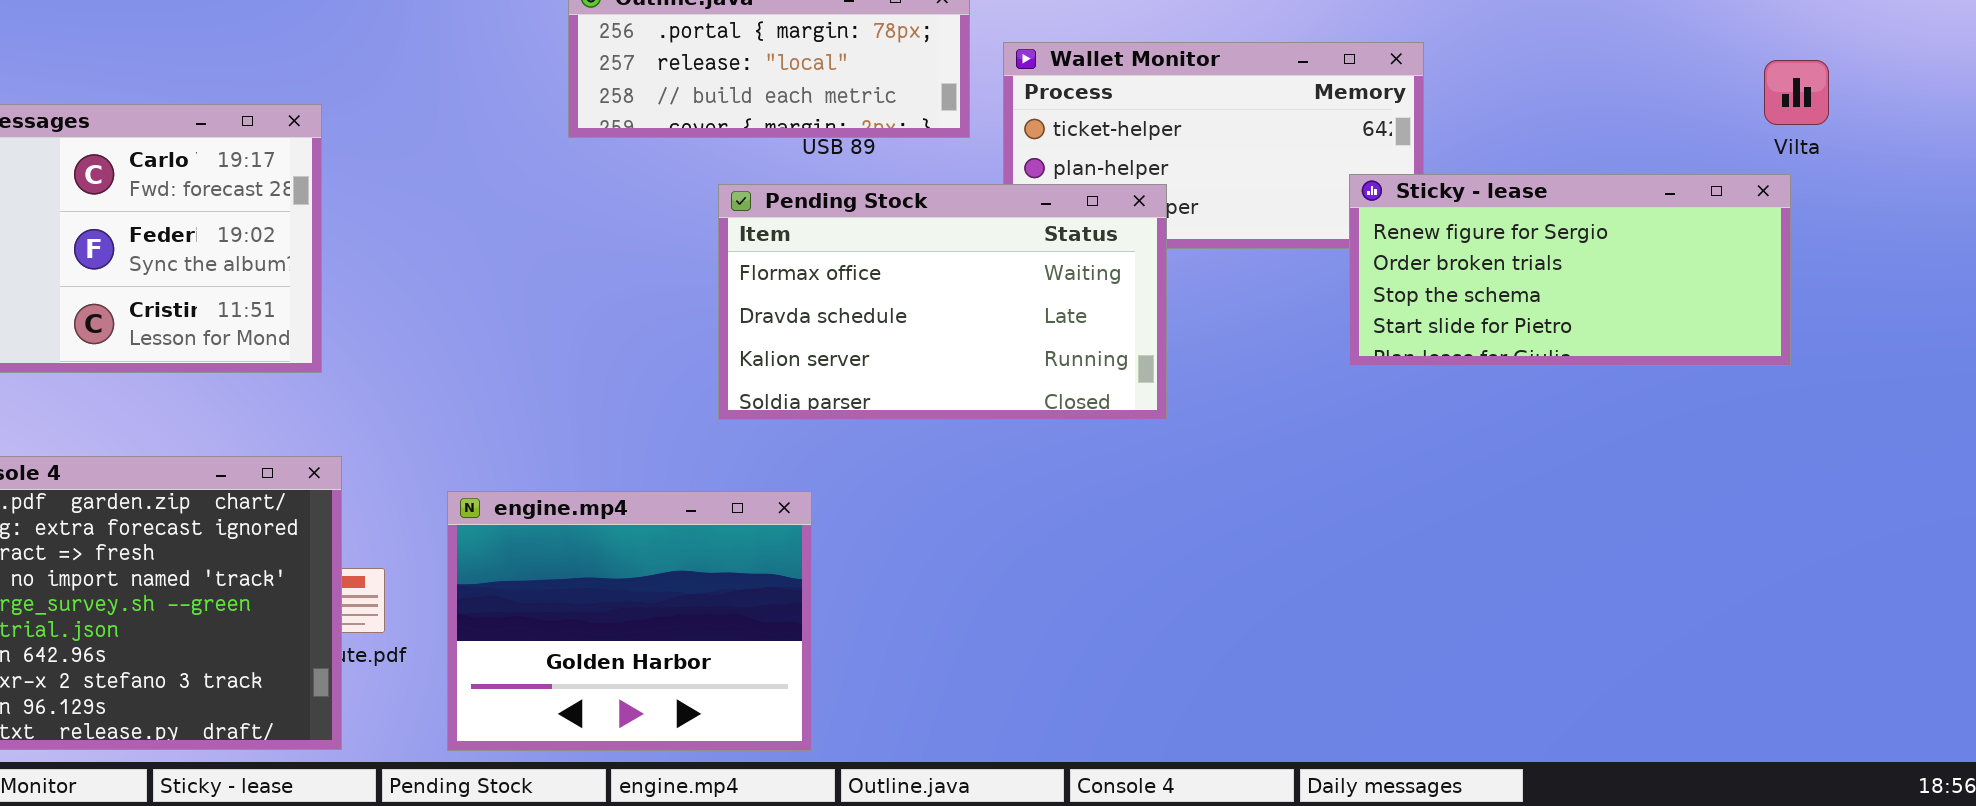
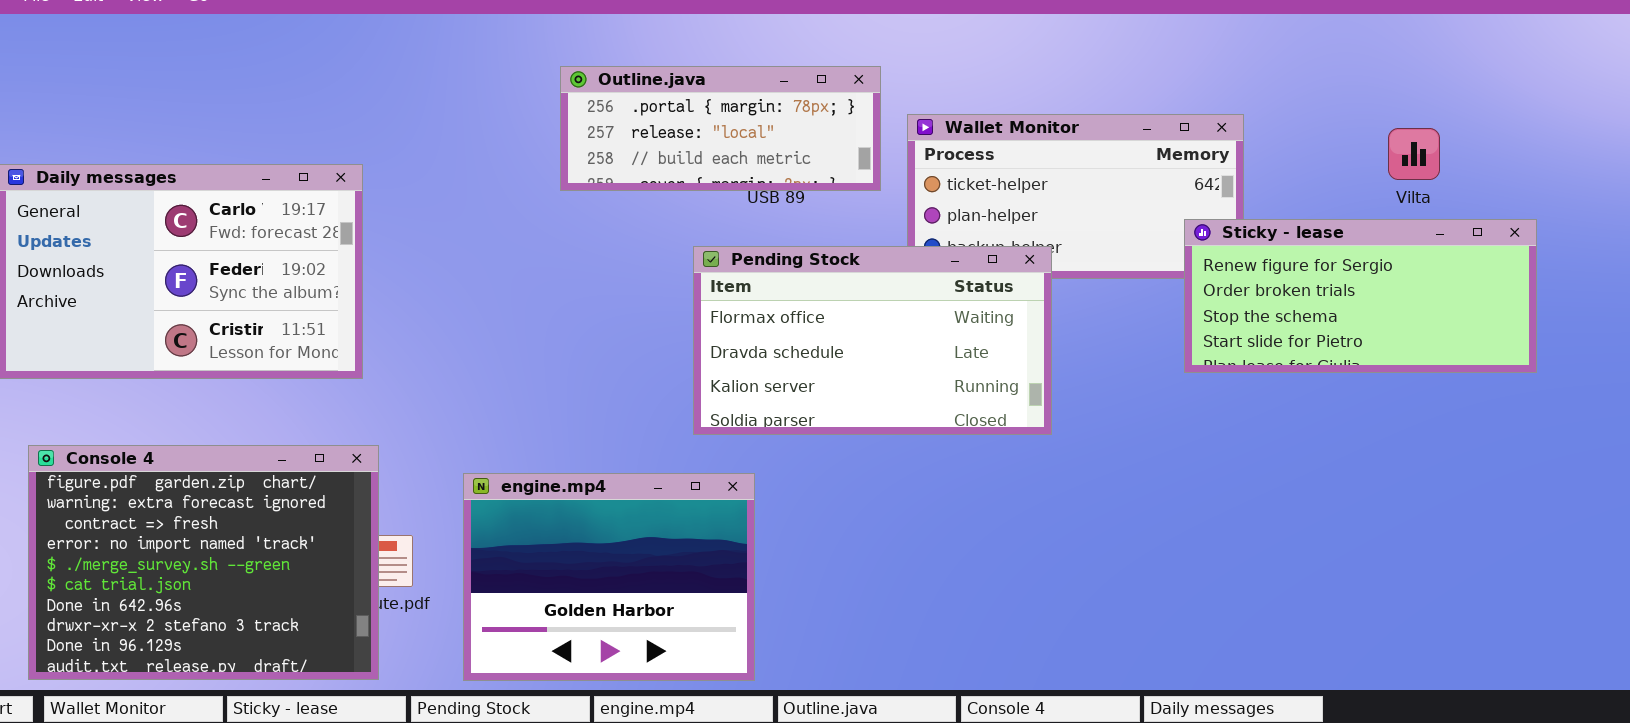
Vilta: [1764,60,1829,125] -> [1388,128,1440,180], moved
Pending Stock: [718,184,1167,420] -> [693,246,1052,435], moved

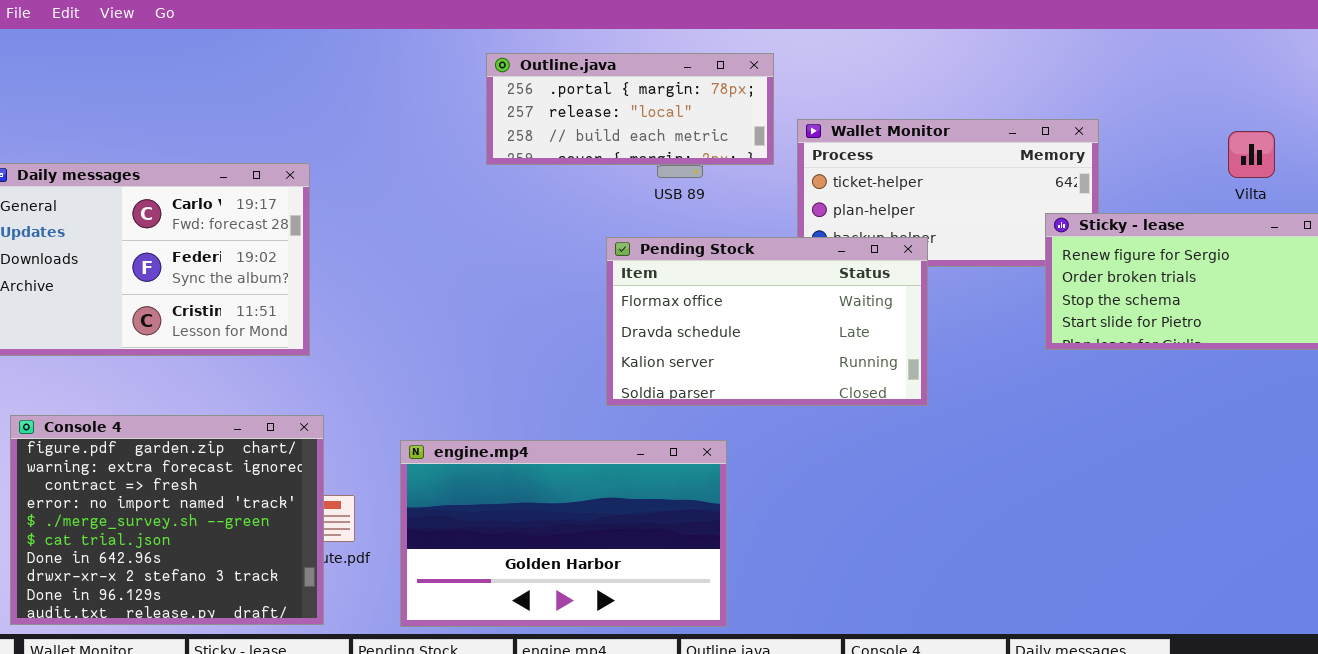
Outline.java: [560,66,881,191] -> [486,53,774,165], moved
engine.mp4: [463,473,755,681] -> [400,440,727,627], resized

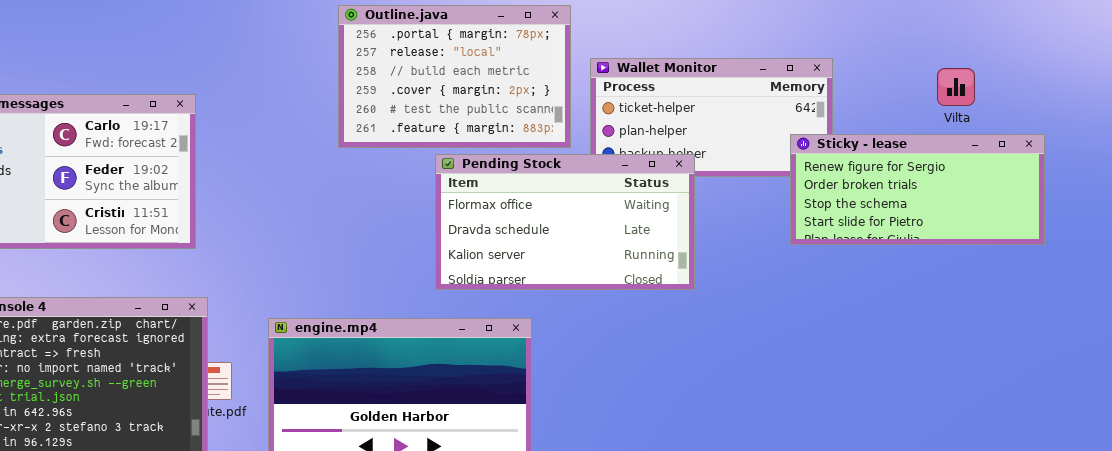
Outline.java: [486,53,774,165] -> [338,5,571,148], resized

